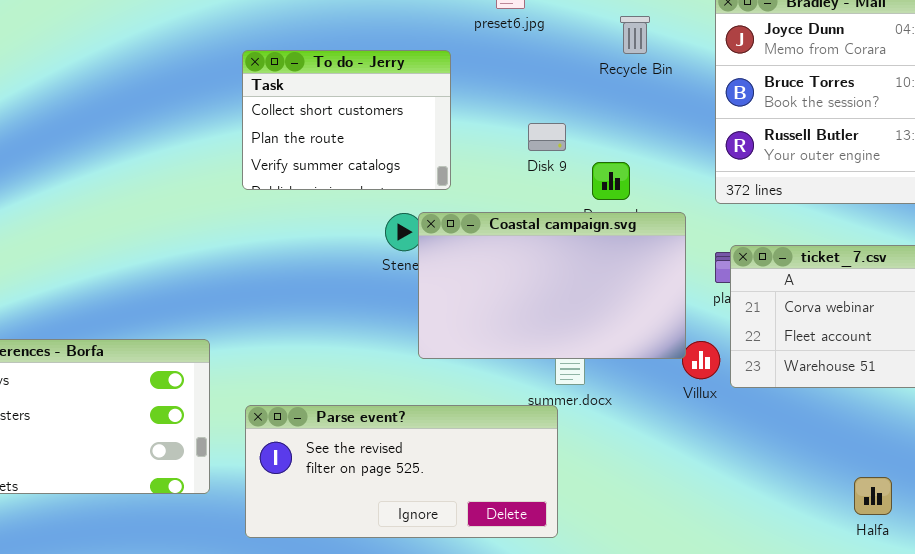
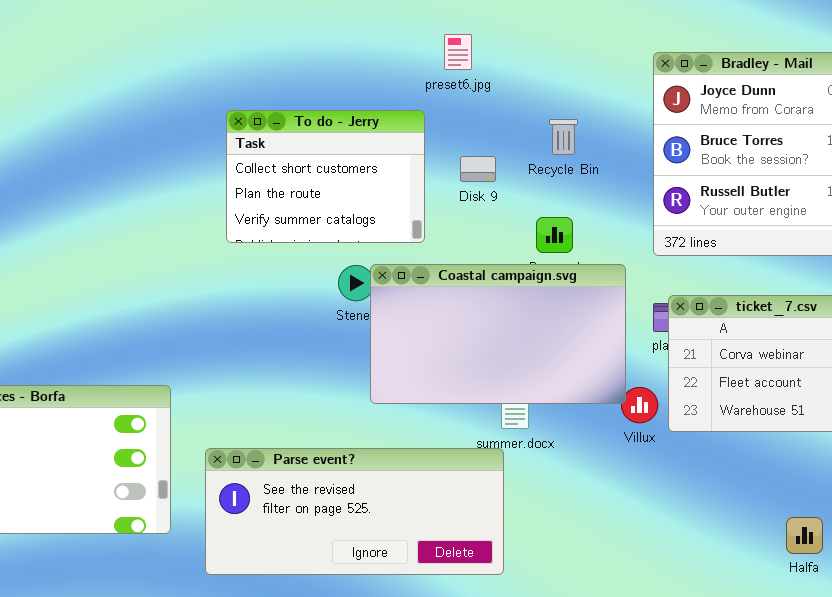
Recycle Bin: [620,16,650,54] -> [549,119,578,155], moved
To do - Jerry: [242,50,451,190] -> [226,110,425,243], moved
Disk 9: [528,123,566,151] -> [460,156,496,182], moved

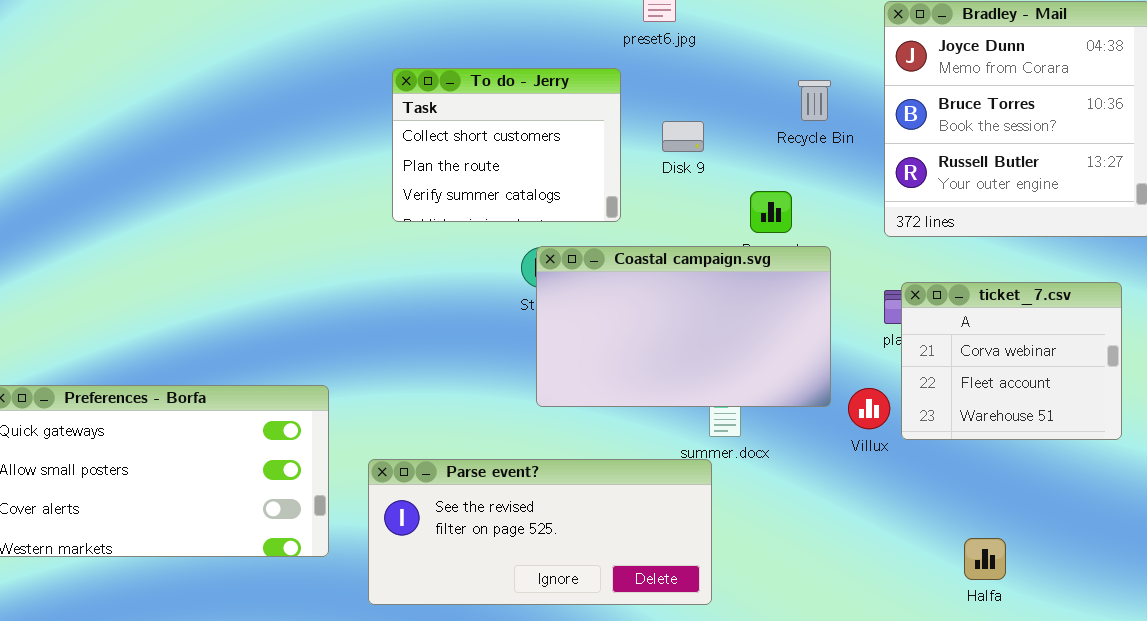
Recycle Bin: [549,119,578,155] -> [798,80,831,121], moved
Coastal campaign.svg: [370,264,626,404] -> [536,246,831,407], moved
Halfa: [786,517,823,554] -> [964,538,1006,580], moved

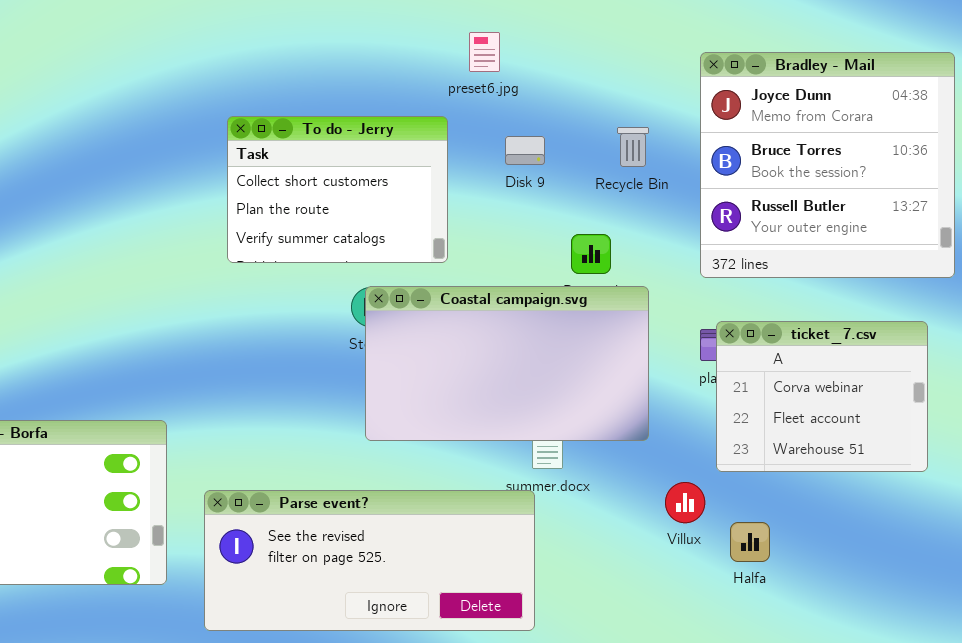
Disk 9: [662,121,704,152] -> [505,136,545,165], moved
Villux: [848,388,890,429] -> [665,482,705,523], moved
Halfa: [964,538,1006,580] -> [730,522,770,562], moved

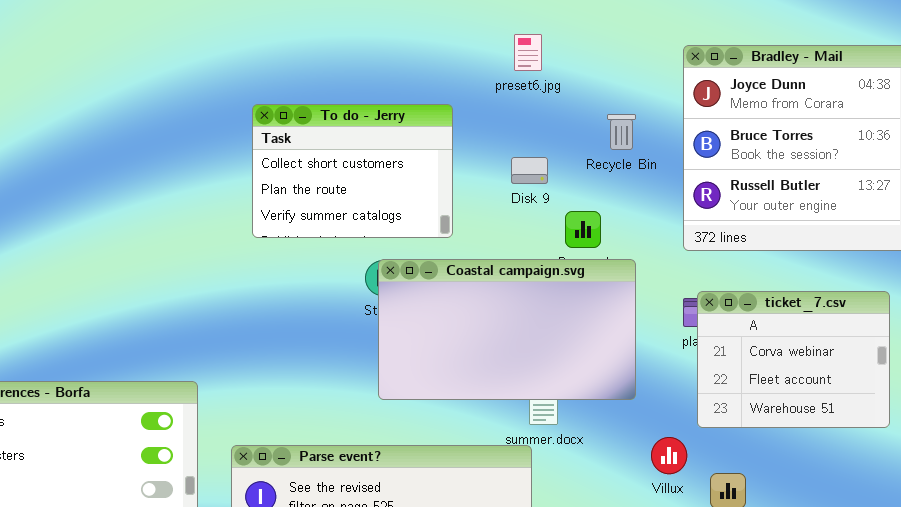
preset6.jpg: [469,32,500,72] -> [514,34,542,71], moved
Disk 9: [505,136,545,165] -> [511,157,548,184], moved

